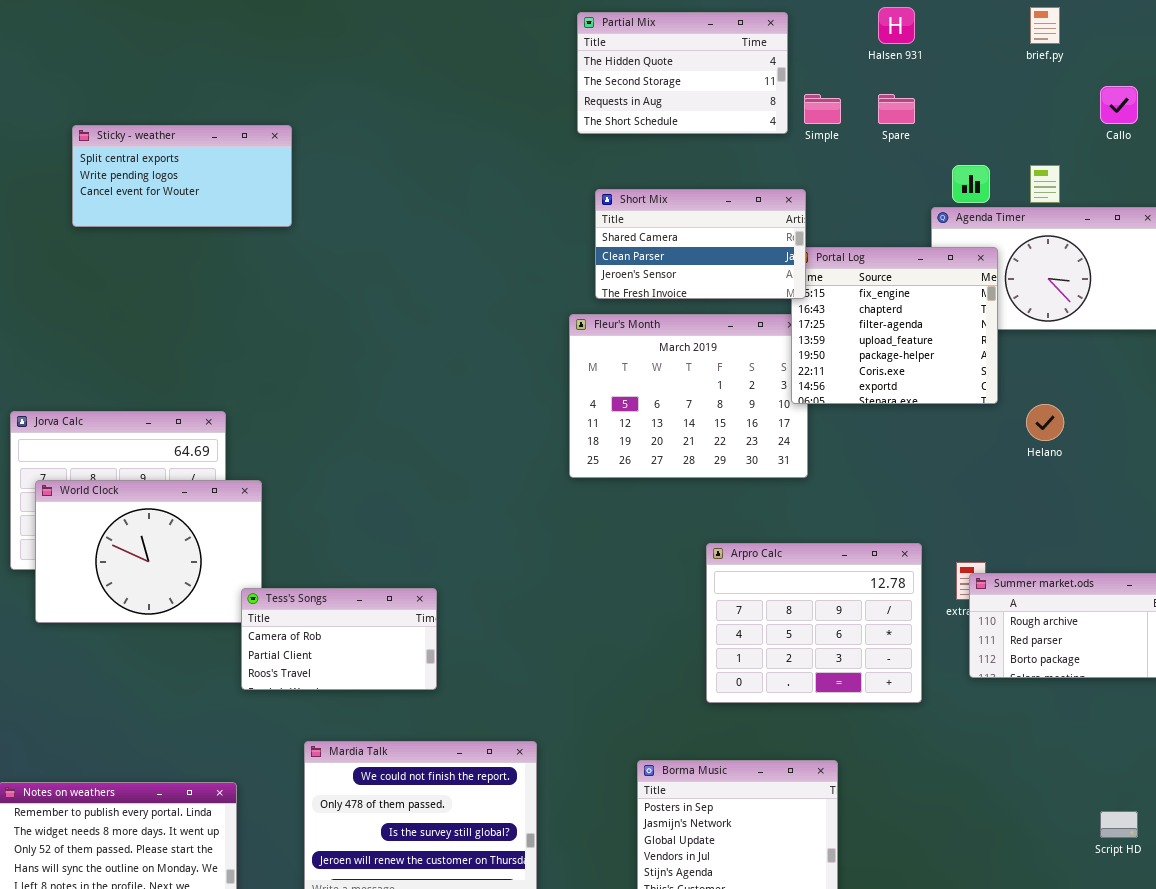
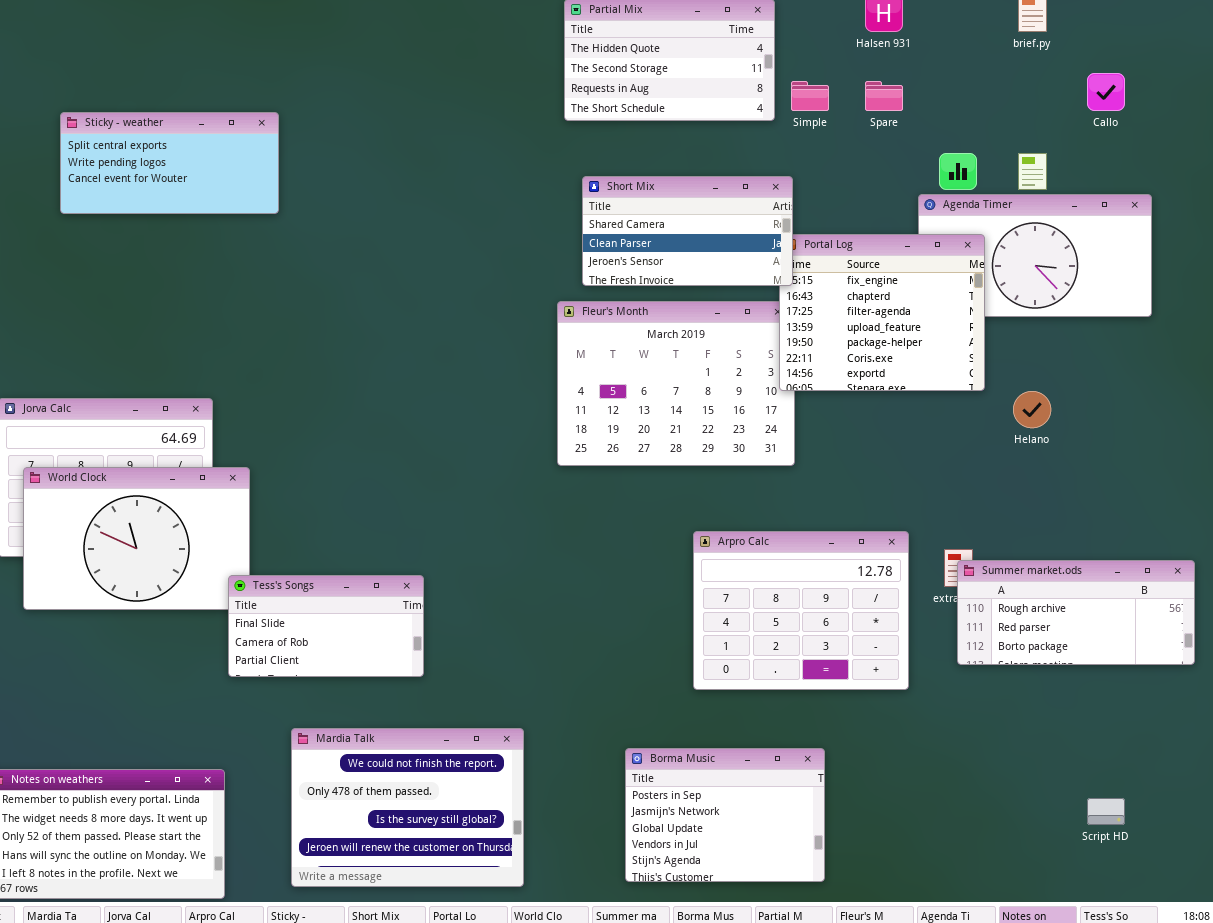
Tess's Songs: [241,588,437,690] -> [228,575,424,677], scrolled up 1 row

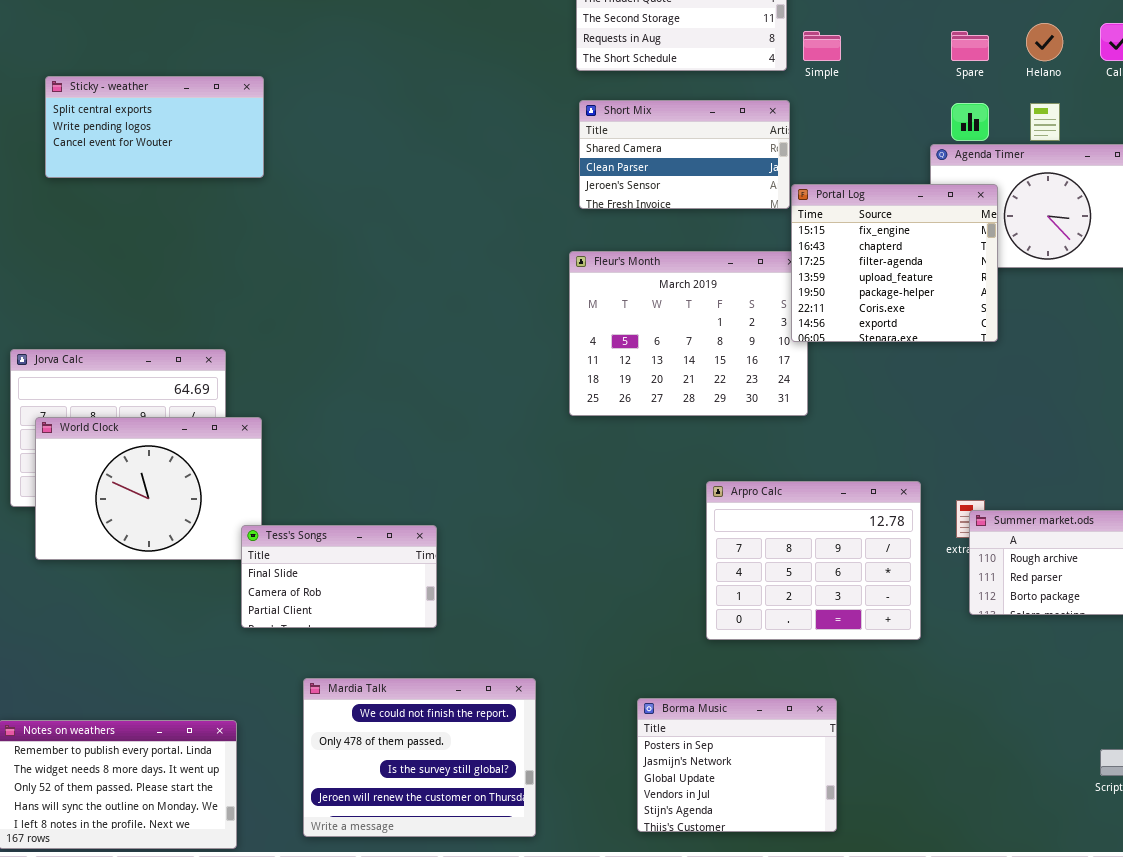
Spare: [865,81,903,111] -> [951,31,989,61], moved
Sticky - weather: [60,112,279,214] -> [45,76,264,178], moved
Short Mix: [582,176,793,286] -> [579,100,790,209], moved
Helano: [1013,391,1051,428] -> [1026,23,1063,61], moved

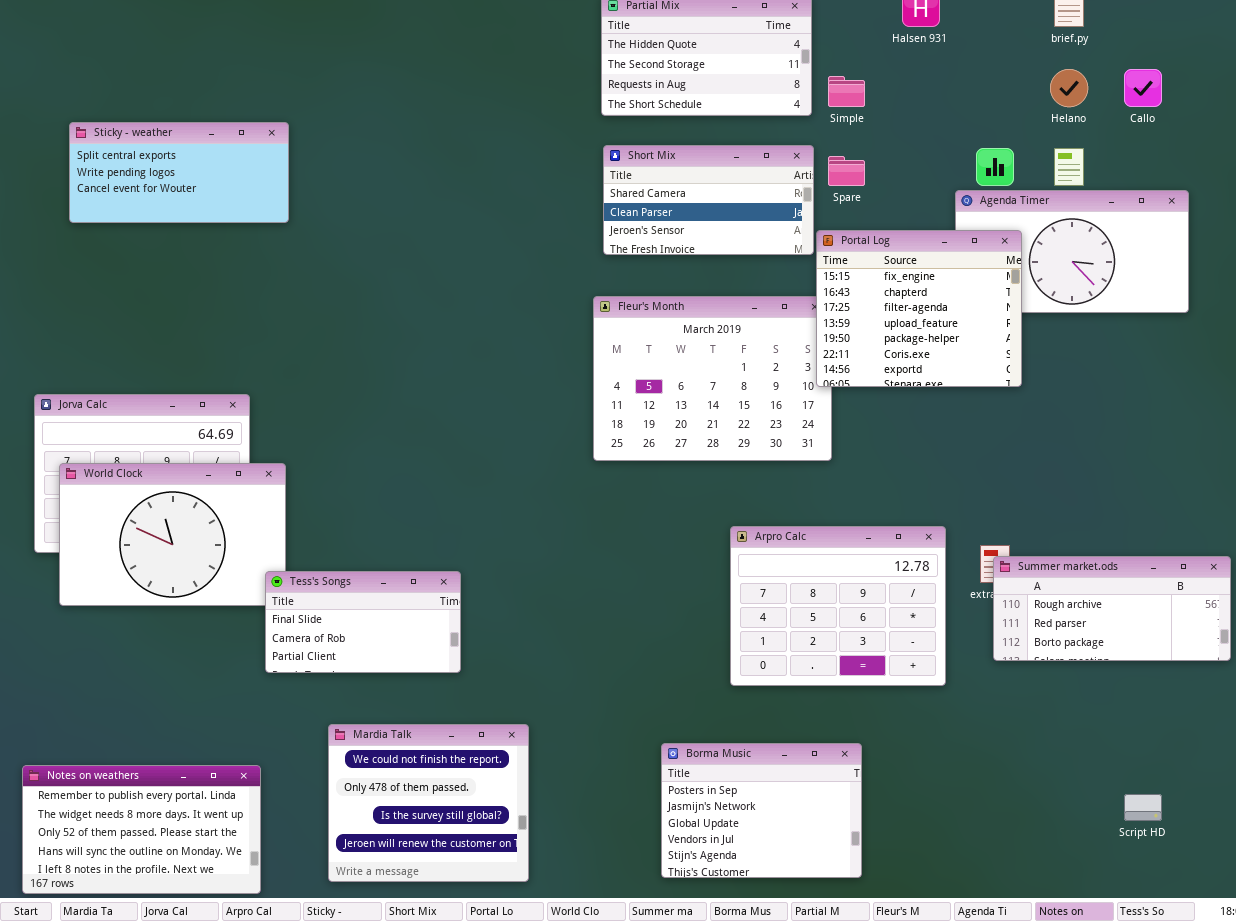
Spare: [951,31,989,61] -> [828,156,865,186], moved
Mardia Talk: [303,678,536,837] -> [328,724,529,882], resized

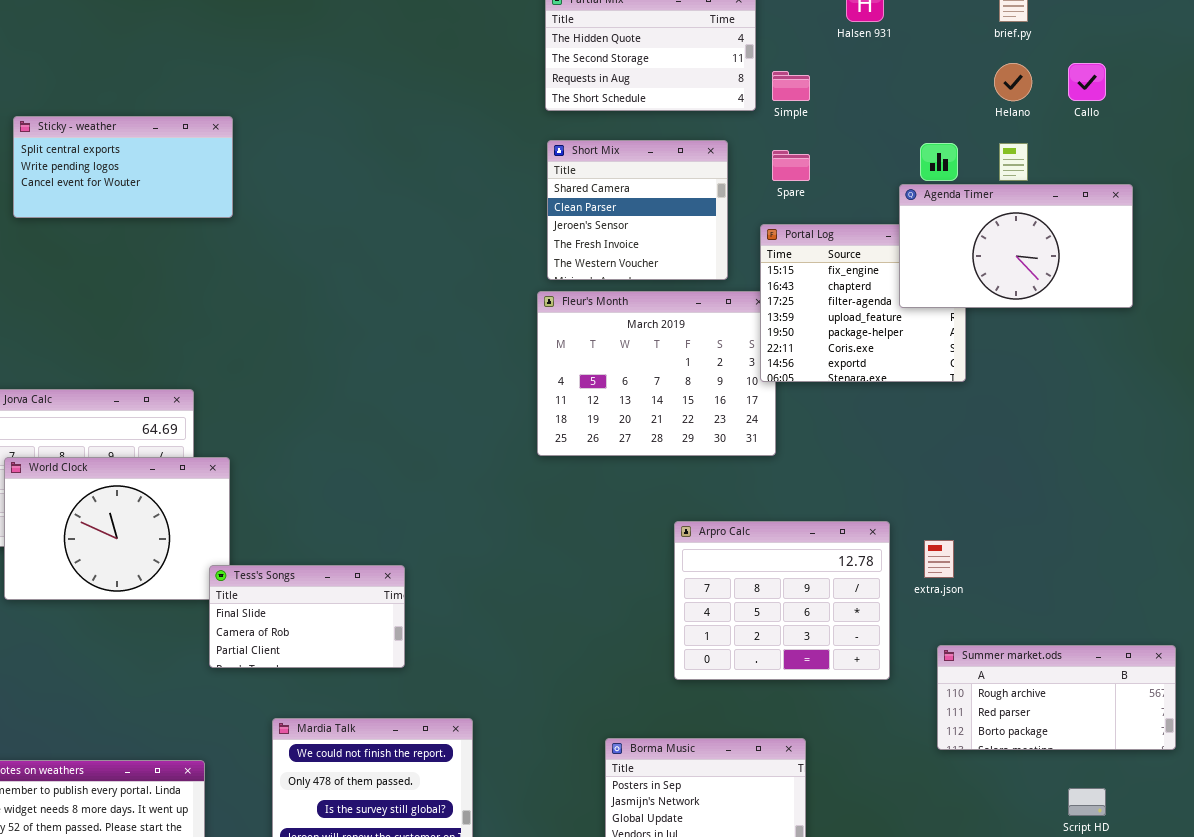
Short Mix: [603,145,814,255] -> [547,140,728,280], resized
Agenda Timer: [955,190,1189,313] -> [899,184,1133,308], raised
Summer market.ods: [993,556,1231,661] -> [937,645,1176,750], moved

